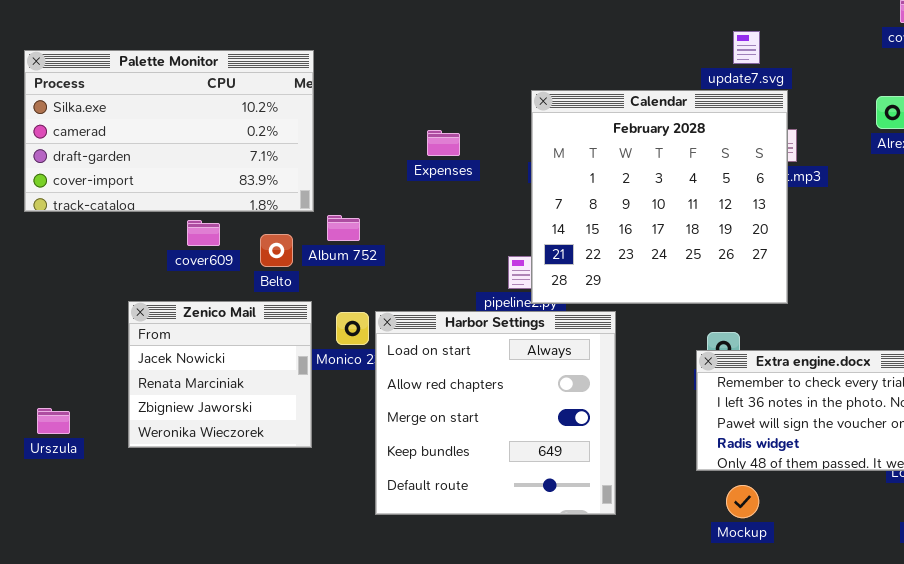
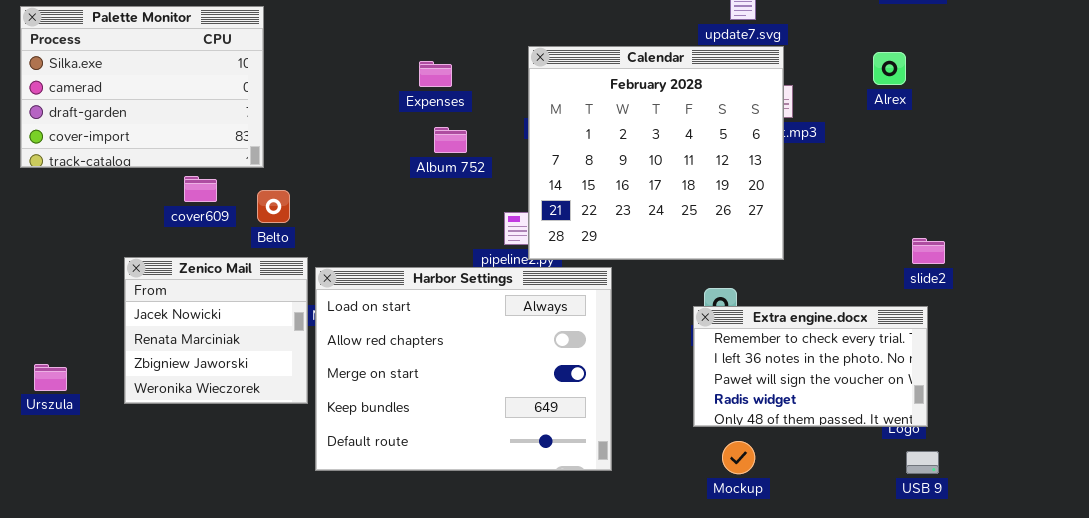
Palette Monitor: [24,50,314,212] -> [20,6,264,168], resized
Expenses: [427,130,460,156] -> [419,61,452,87], moved
Album 752: [327,215,360,241] -> [434,127,467,153], moved
Harbor Settings: [375,311,616,515] -> [315,267,612,471], resized

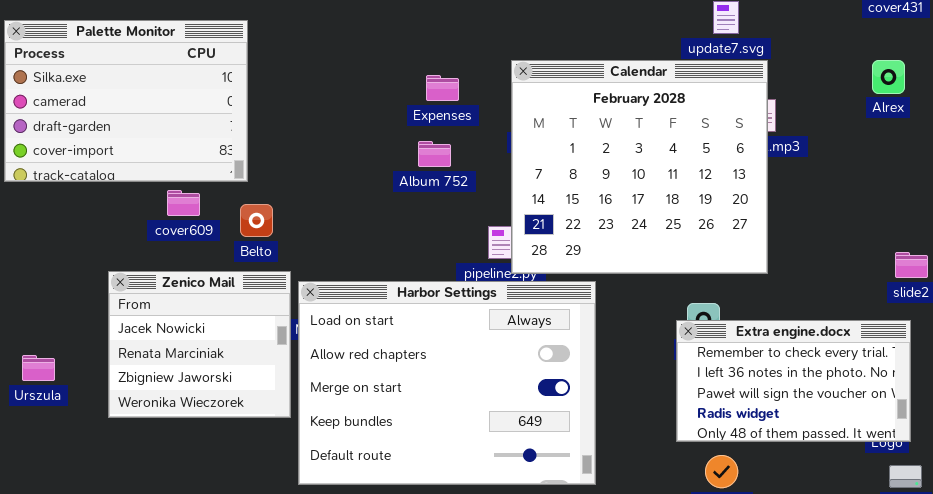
Alrex: [873,52,906,85] -> [872,60,905,94], moved
Expenses: [419,61,452,87] -> [426,75,459,101], moved
Urszula: [34,364,67,391] -> [22,355,55,381], moved

